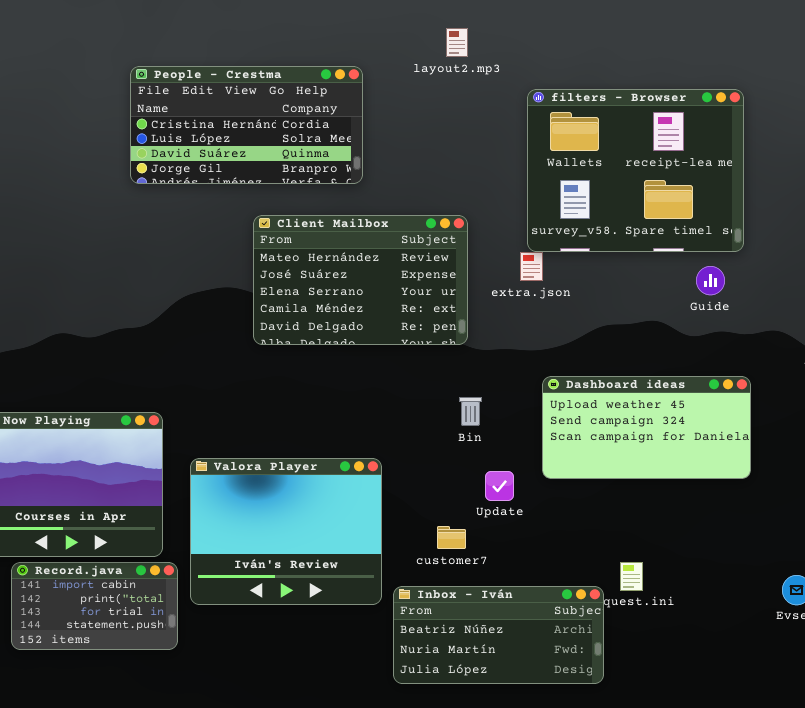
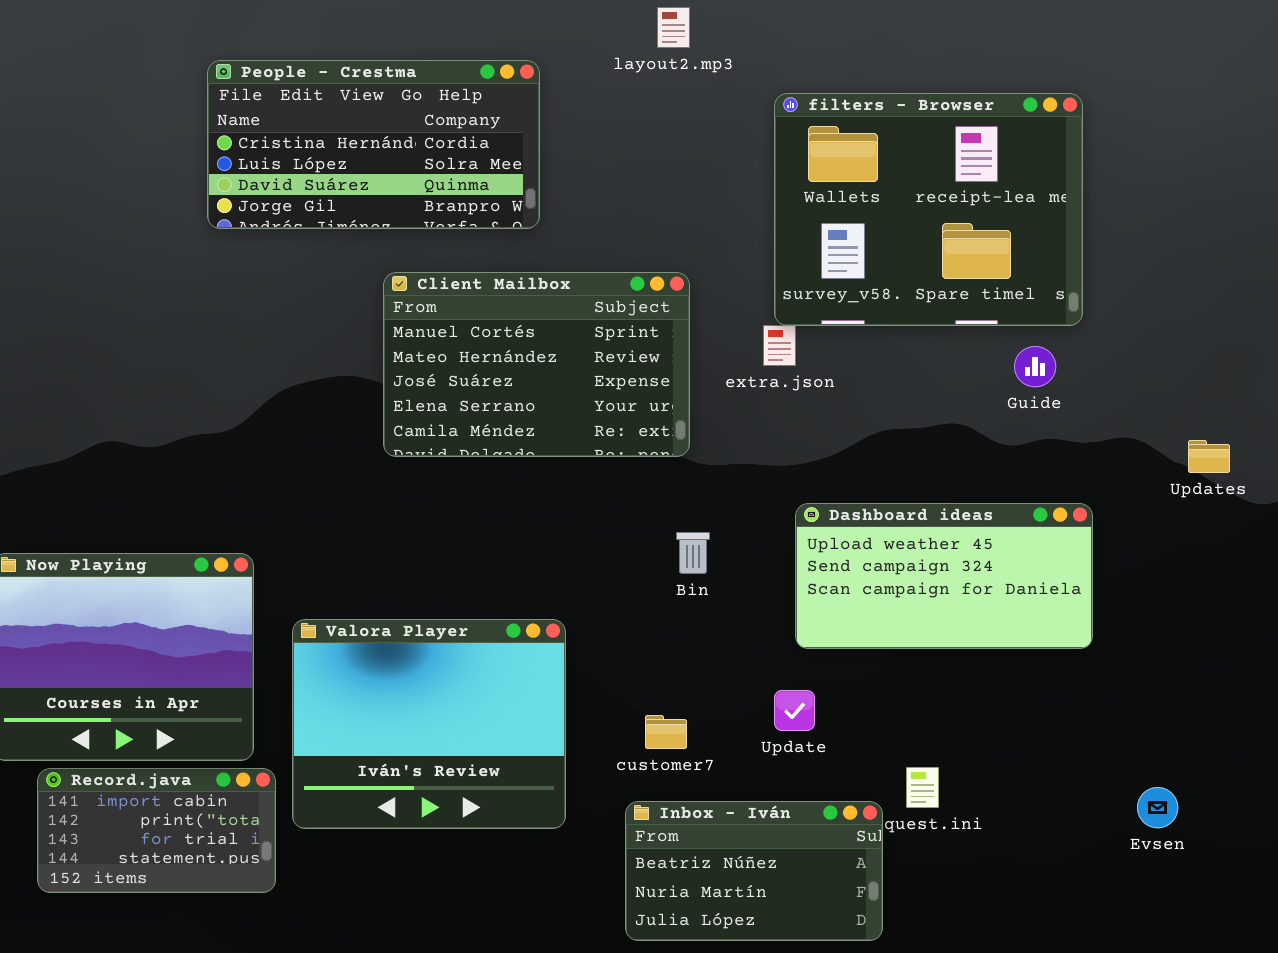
Client Mailbox: [253,215,468,345] -> [383,272,690,457], scrolled up 1 row
Update: [485,471,514,501] -> [774,690,815,731], moved
Inbox - Iván: [393,586,604,684] -> [625,801,883,941], resized

